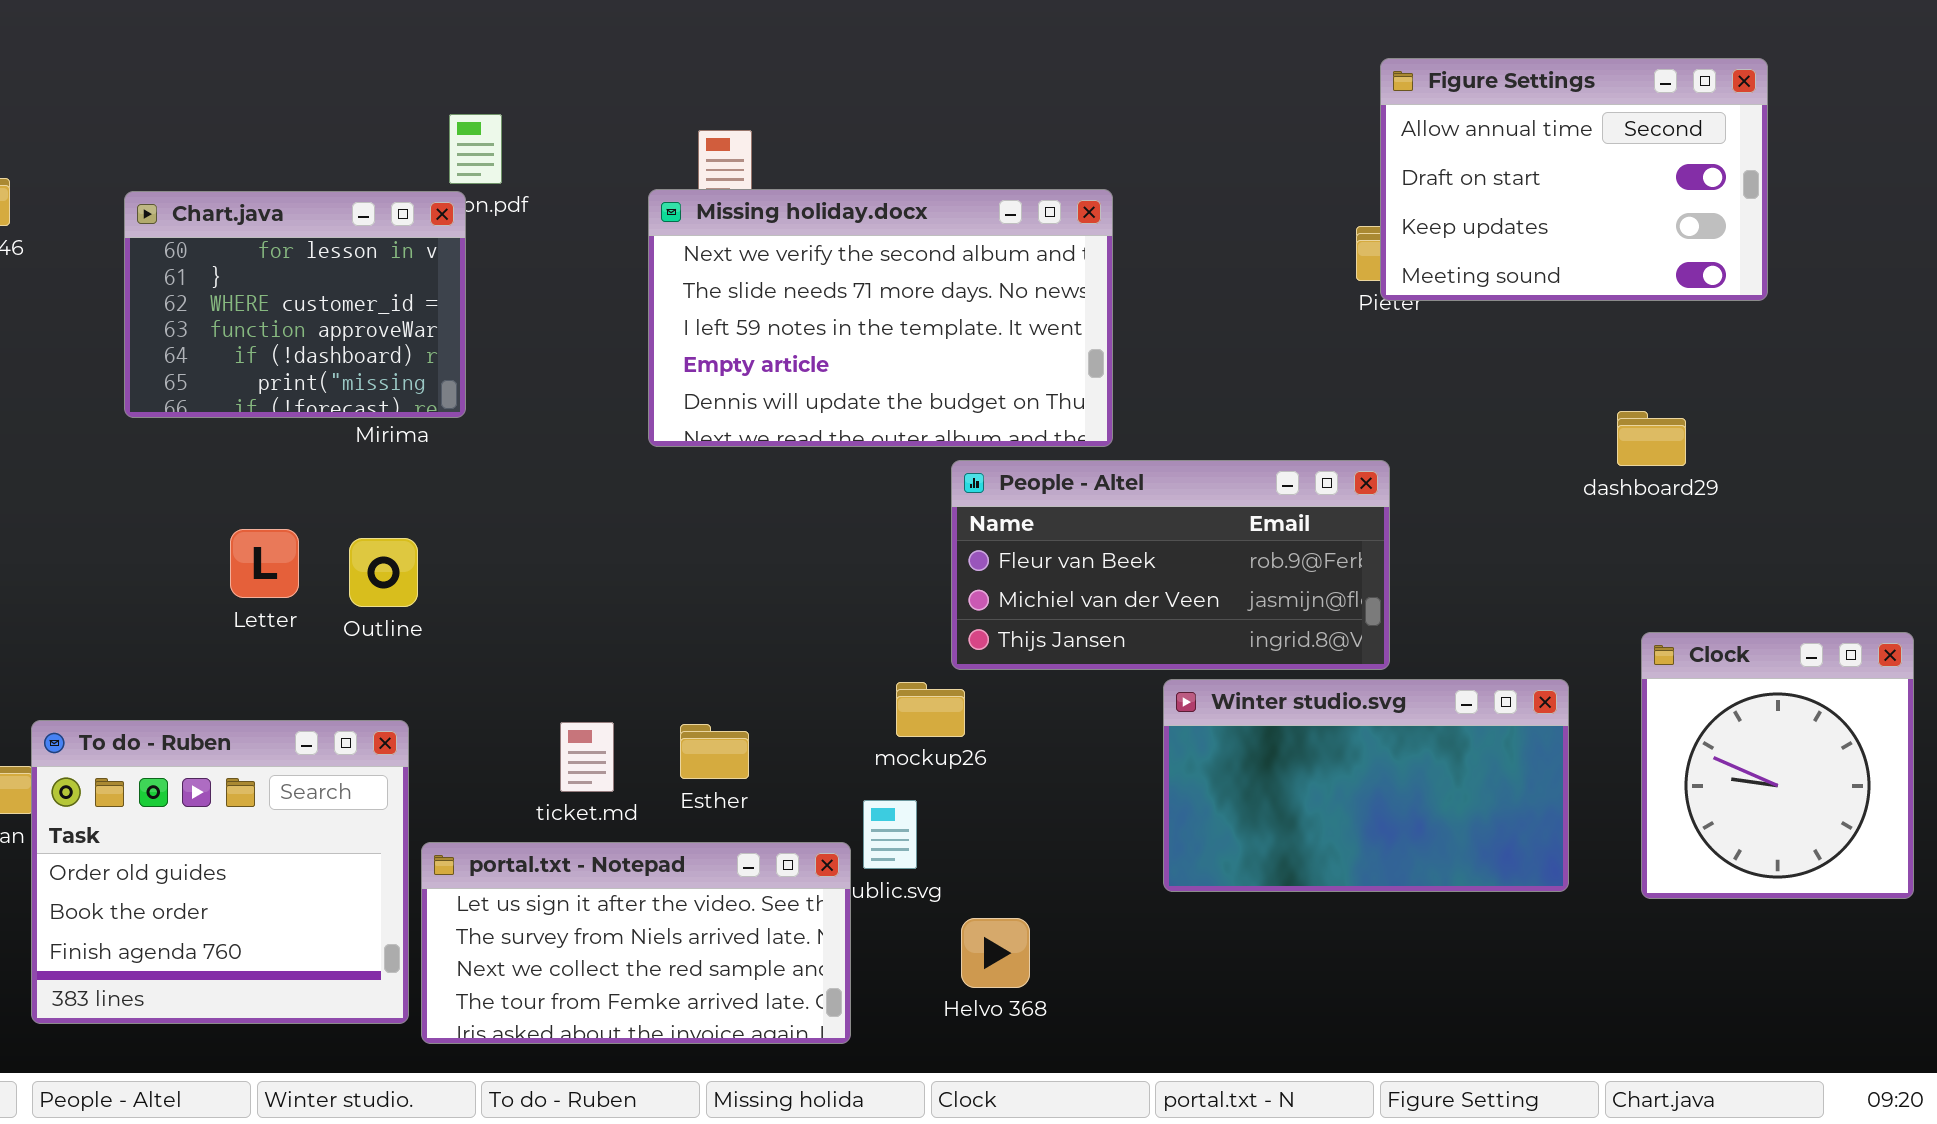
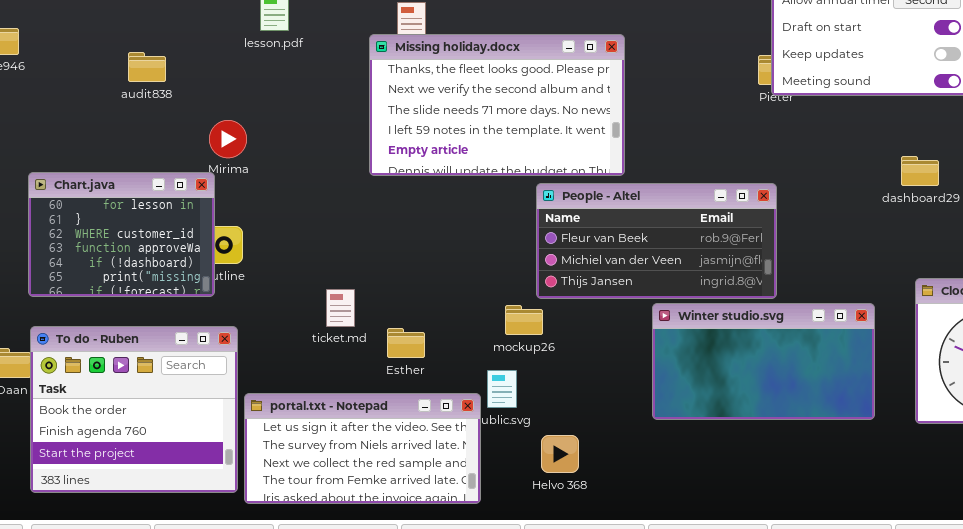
Missing holiday.docx: [648,189,1113,447] -> [369,34,625,176], scrolled up 1 row
Chart.java: [124,191,466,418] -> [28,172,215,297], moved
To do - Ruben: [31,720,409,1024] -> [30,326,238,493], scrolled down 1 row
ticket.md: [560,722,614,792] -> [326,289,355,327], moved

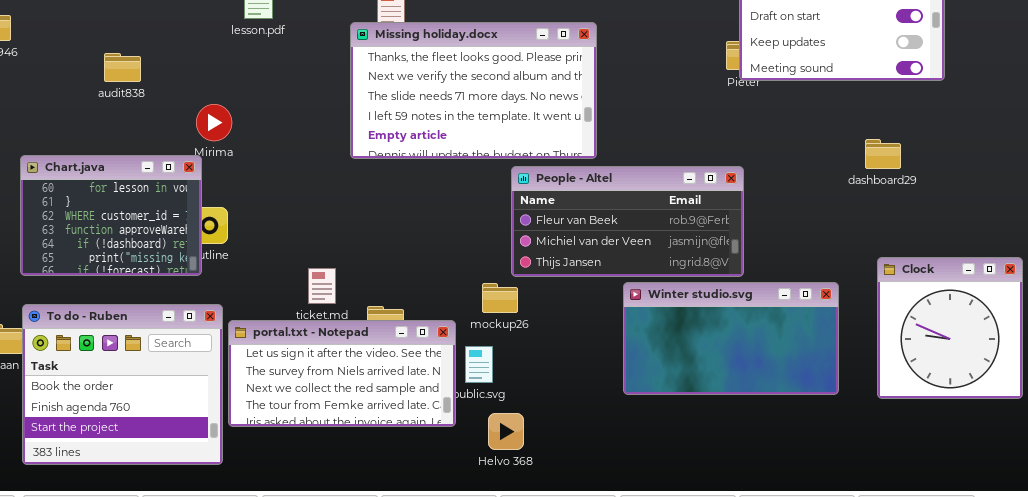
audit838: [128,52,166,82] -> [104,53,141,82], moved
portal.txt - Notepad: [244,393,481,504] -> [228,320,456,427], moved
Helvo 368: [541,435,579,473] -> [488,413,524,450], moved

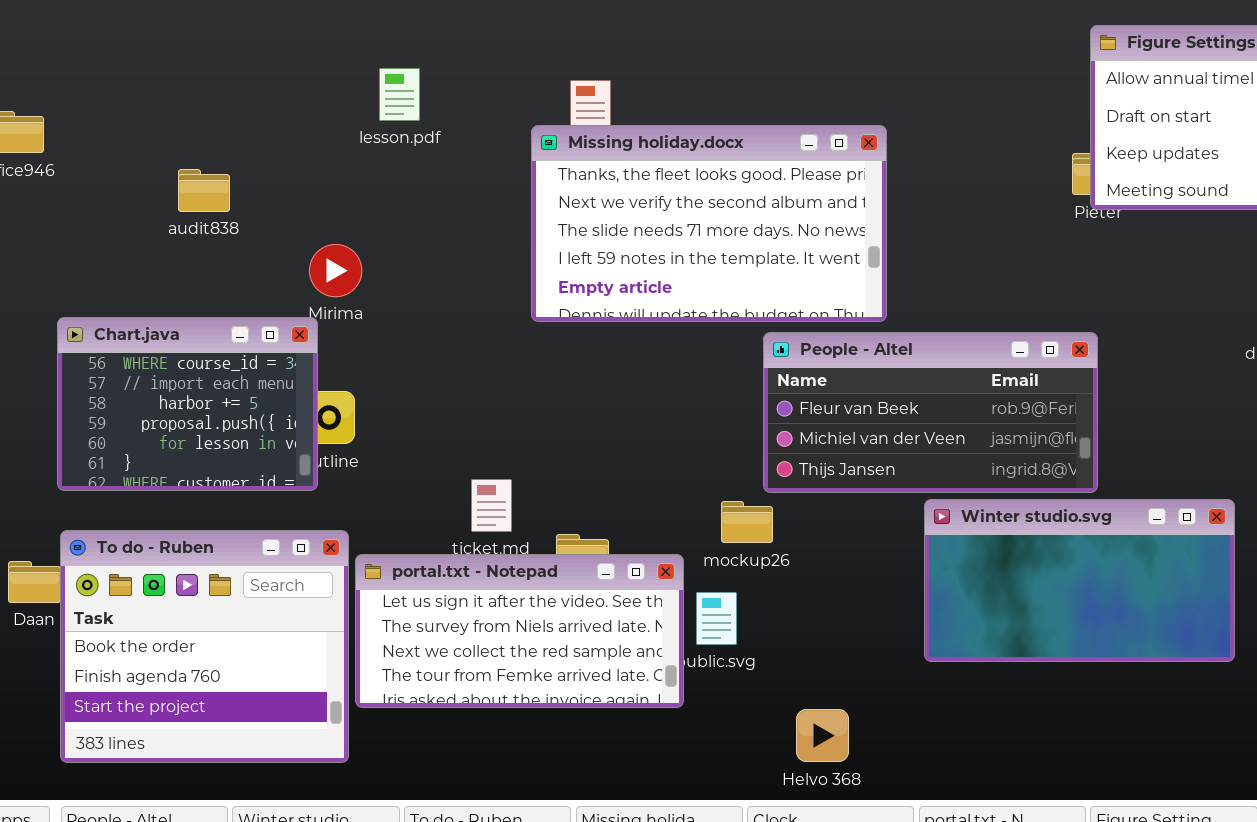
Chart.java: [20,155,202,276] -> [57,317,318,491], scrolled up 4 rows
Helvo 368: [488,413,524,450] -> [796,709,849,762], moved

